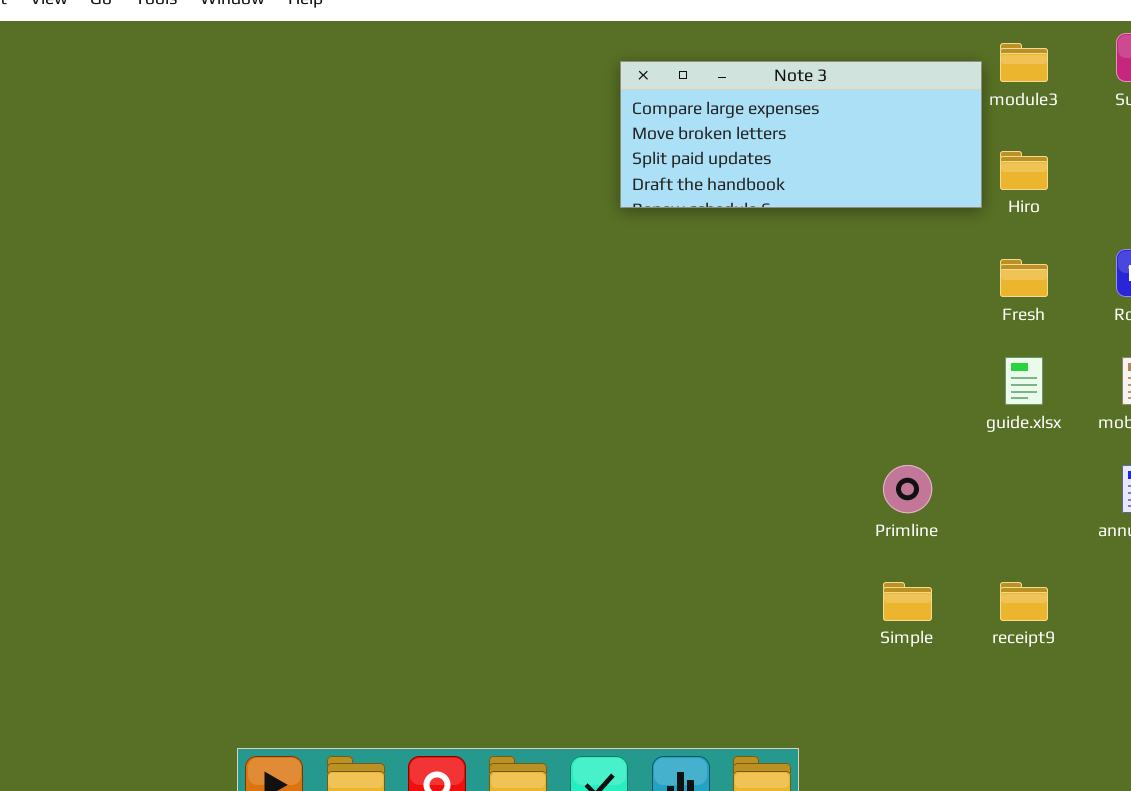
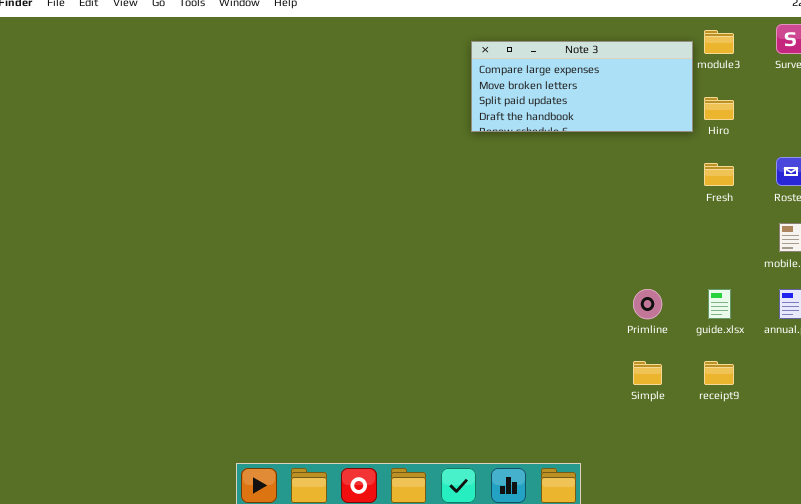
guide.xlsx: [1005,357,1043,405] -> [708,289,731,319], moved

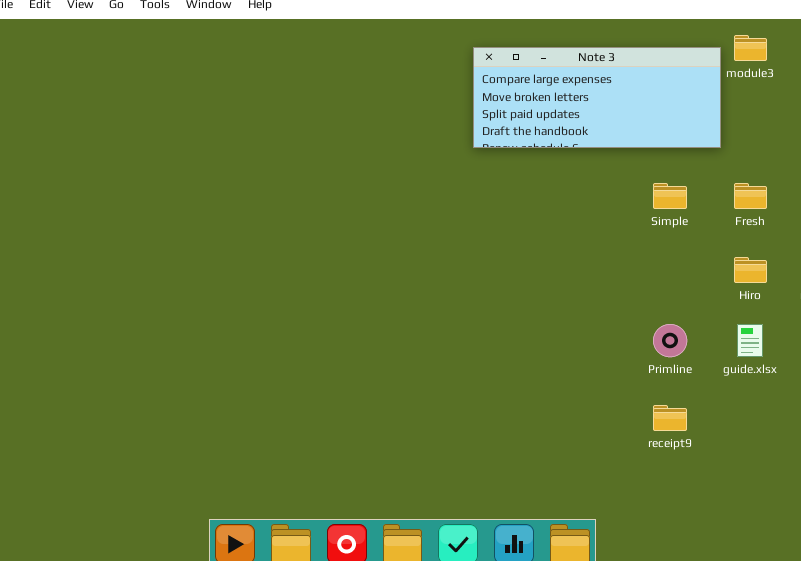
Hiro: [704,97,734,120] -> [734,257,767,283], moved
Simple: [633,361,662,385] -> [653,183,687,209], moved
receipt9: [704,361,734,385] -> [653,405,687,431], moved

